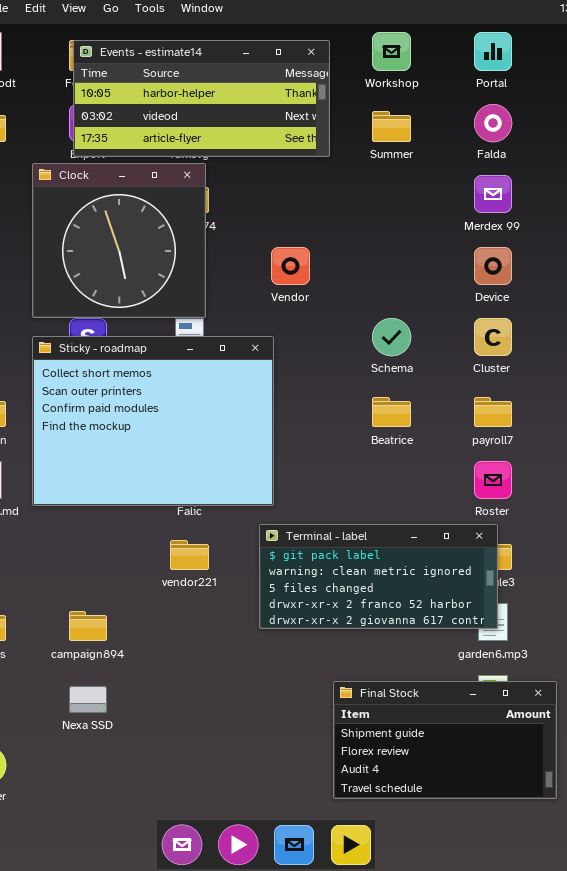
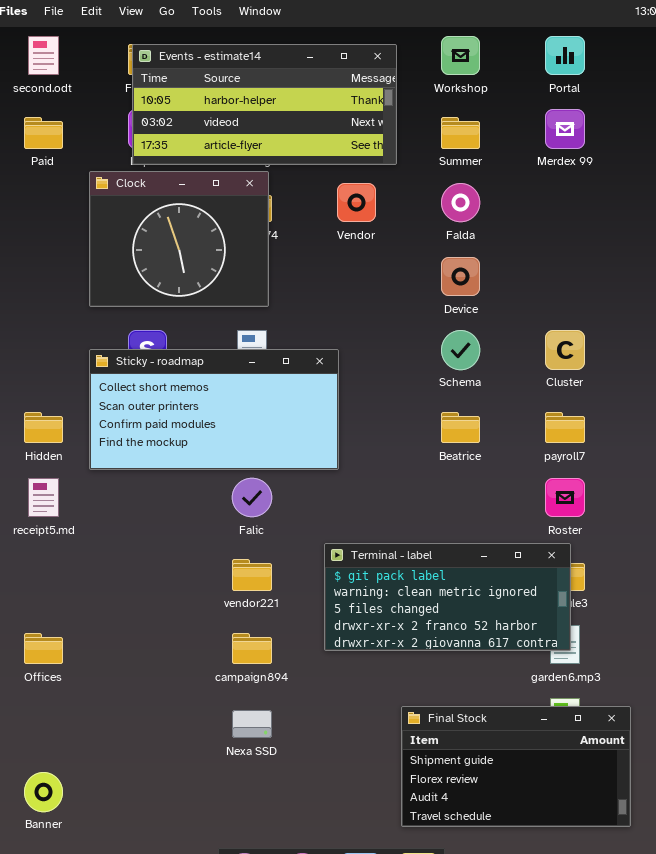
Falda: [474,104,512,142] -> [441,183,480,222], moved
Clock: [32,163,206,318] -> [89,171,269,307], resized
Merdex 99: [474,175,512,213] -> [545,109,585,149], moved
Vendor: [271,247,310,285] -> [337,183,376,222], moved
Device: [474,247,512,285] -> [441,257,480,296], moved
Sticky - roadmap: [32,336,274,506] -> [89,349,339,470], resized
campaign894: [69,611,107,641] -> [232,633,272,664], moved
Nexa SSD: [69,686,107,713] -> [232,710,272,738], moved

